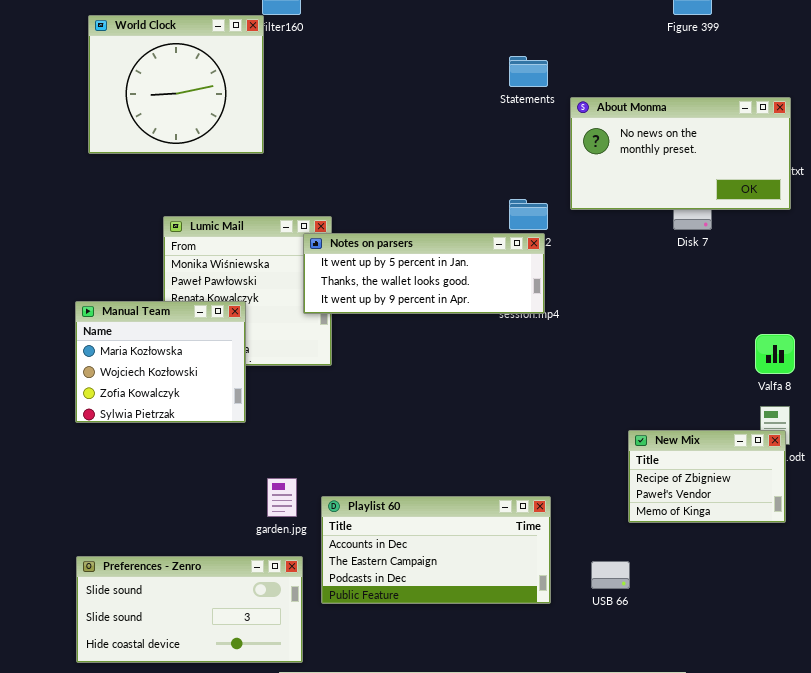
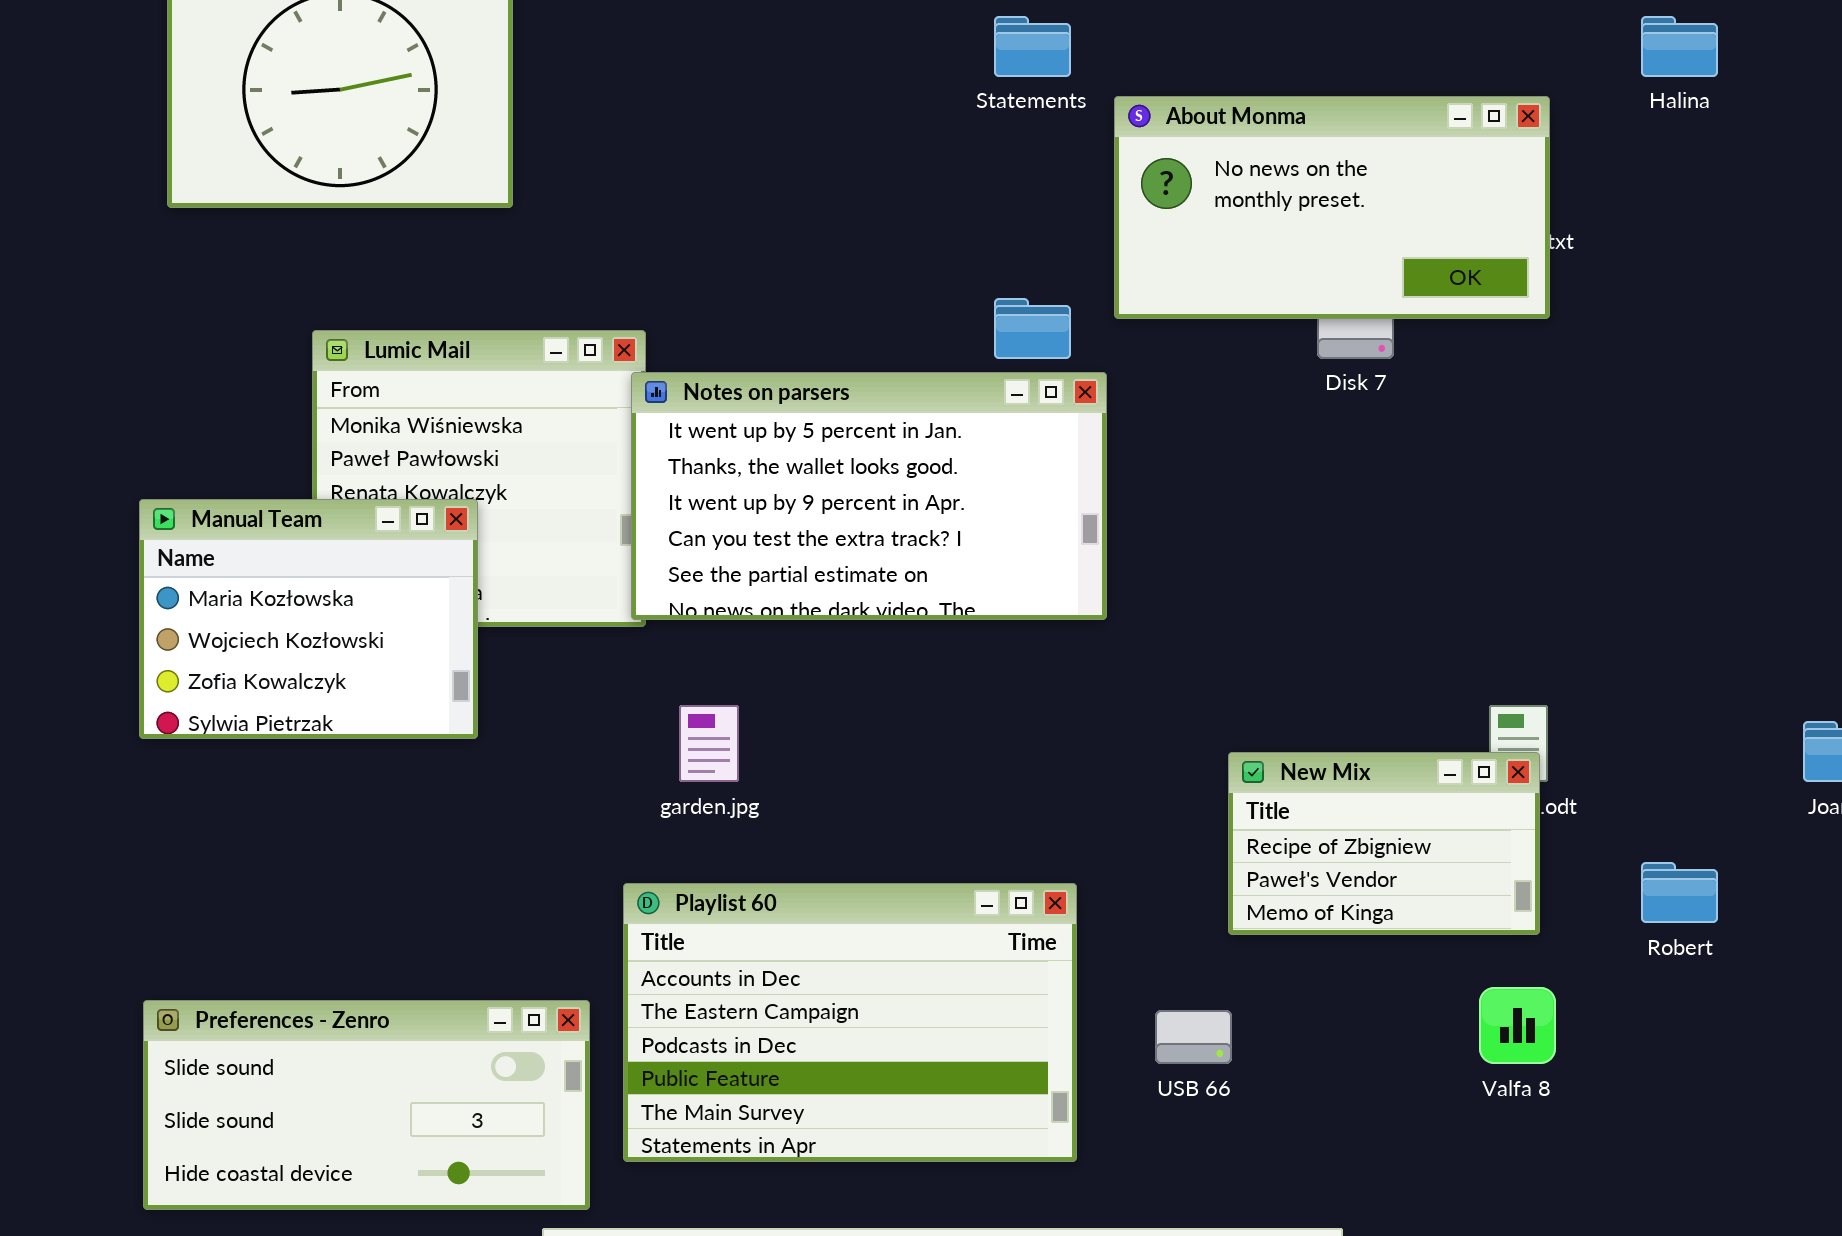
Notes on parsers: [303,233,545,314] -> [631,372,1107,620], moved, resized
Valfa 8: [755,334,795,374] -> [1479,987,1556,1064], moved
garden.jpg: [267,478,297,517] -> [679,705,739,782], moved
Playlist 60: [321,496,551,604] -> [623,883,1077,1162], resized

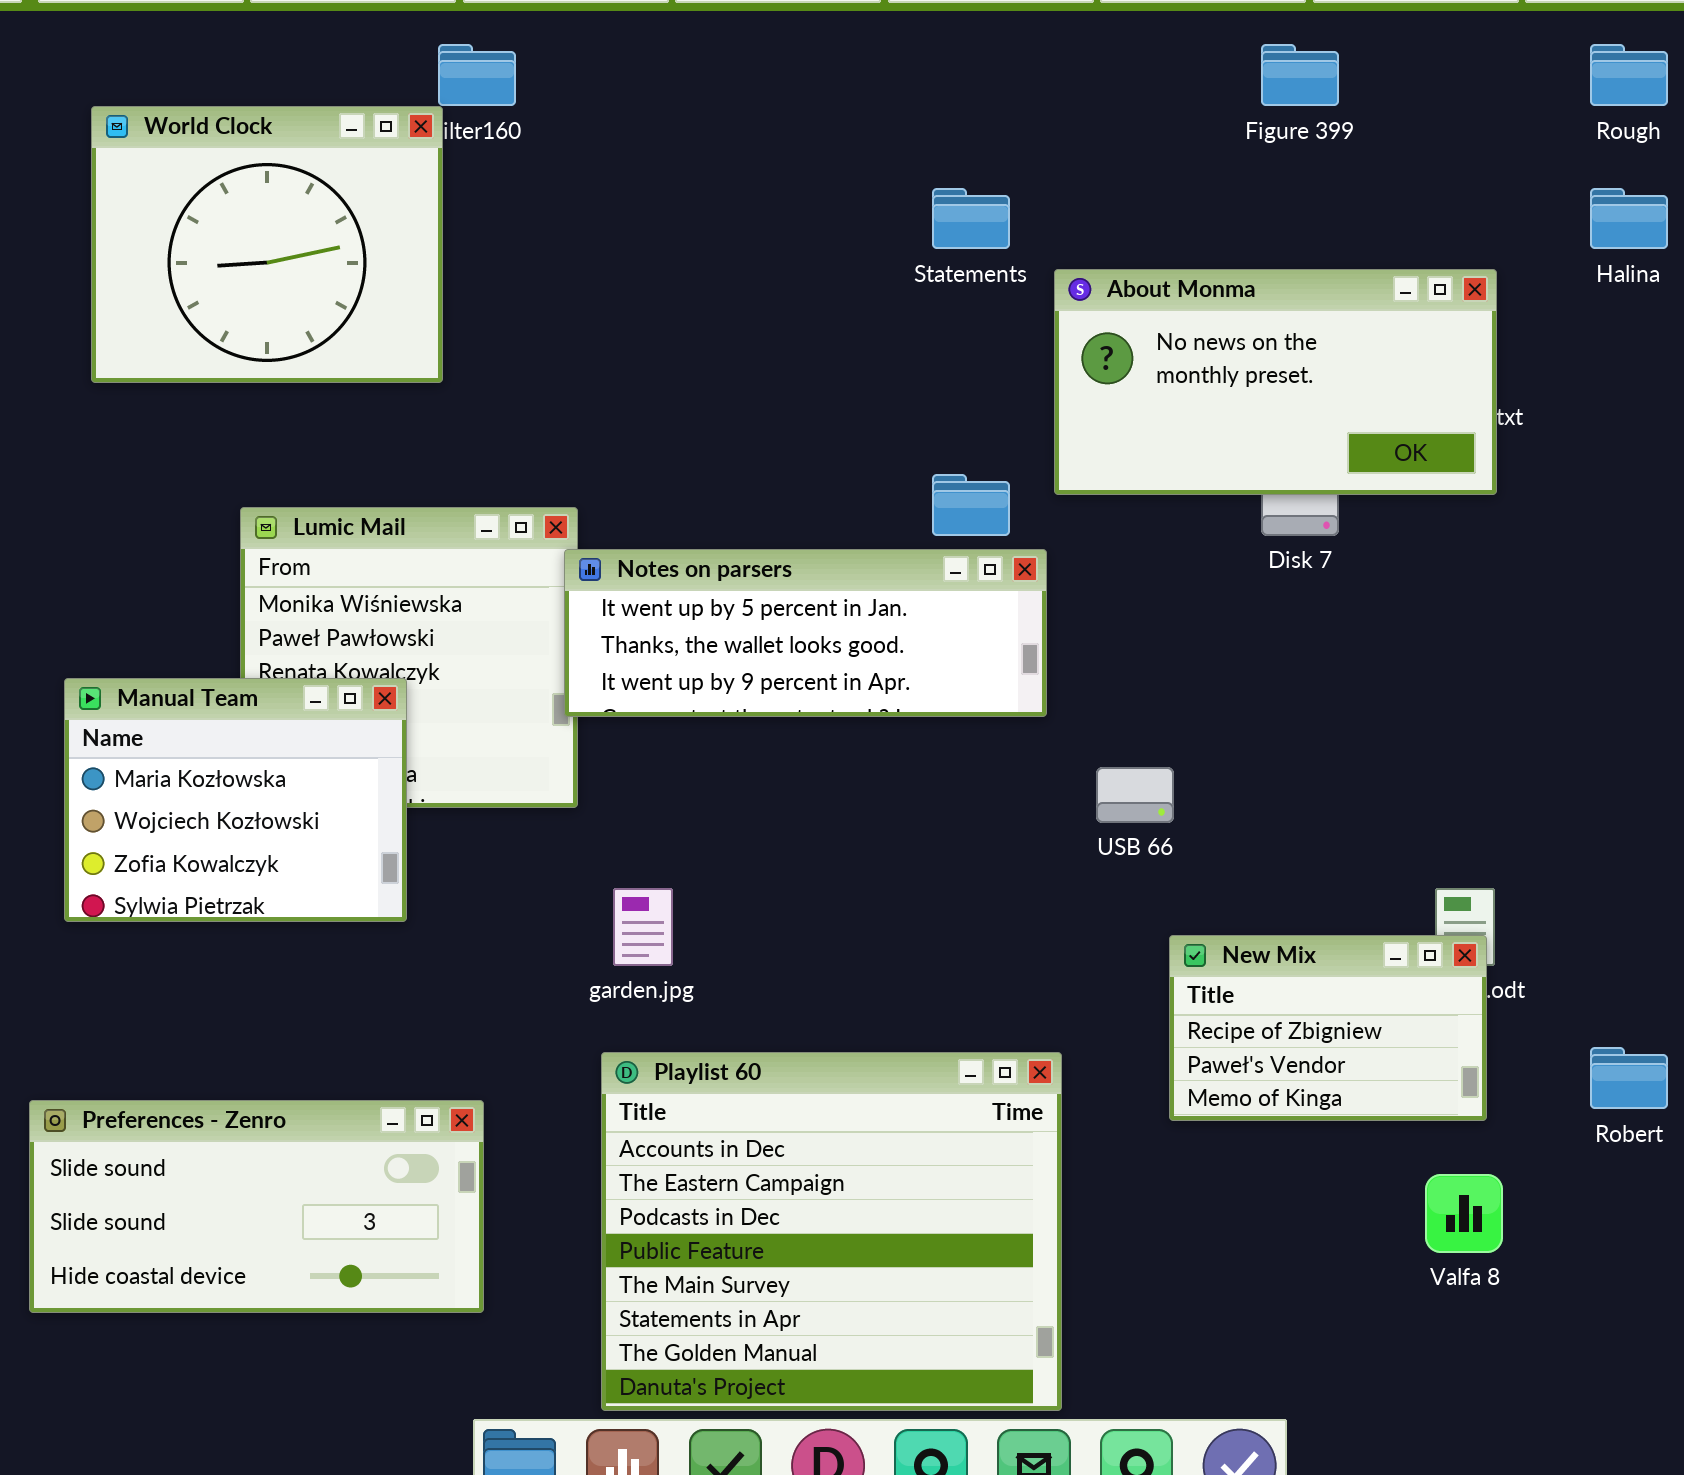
Notes on parsers: [631,372,1107,620] -> [564,549,1047,717], resized
Playlist 60: [623,883,1077,1162] -> [601,1052,1062,1411], moved, resized
Preferences - Zenro: [143,1000,590,1210] -> [29,1100,484,1313], moved
USB 66: [1155,1010,1232,1064] -> [1096,767,1174,823], moved

